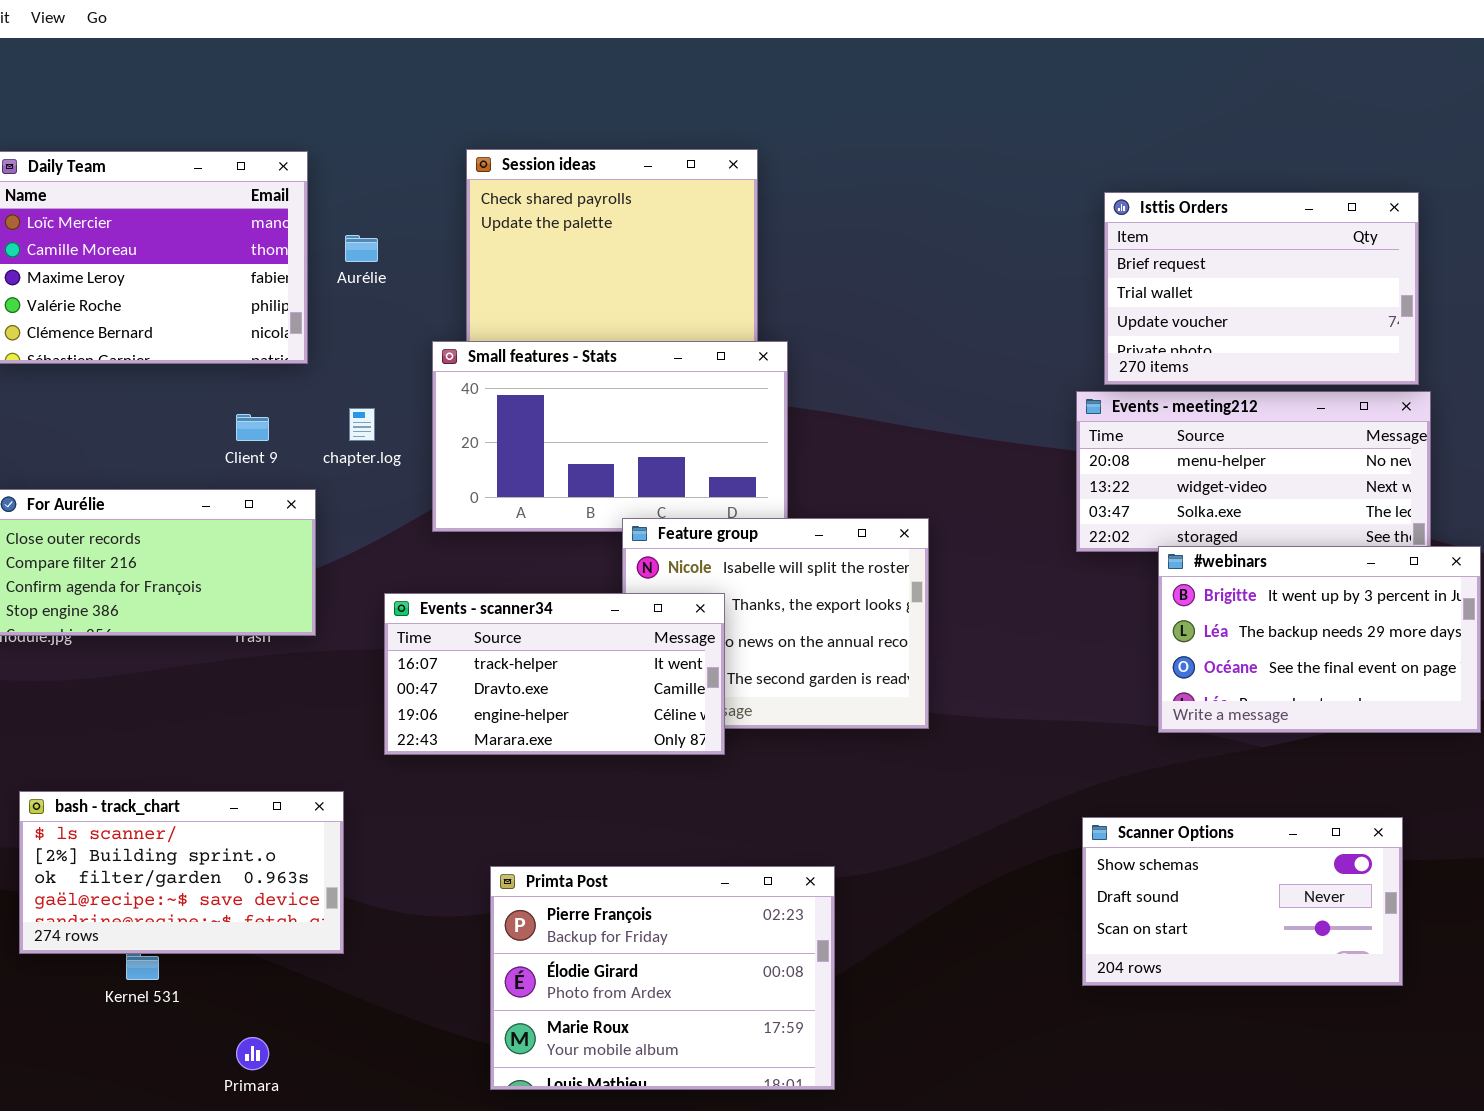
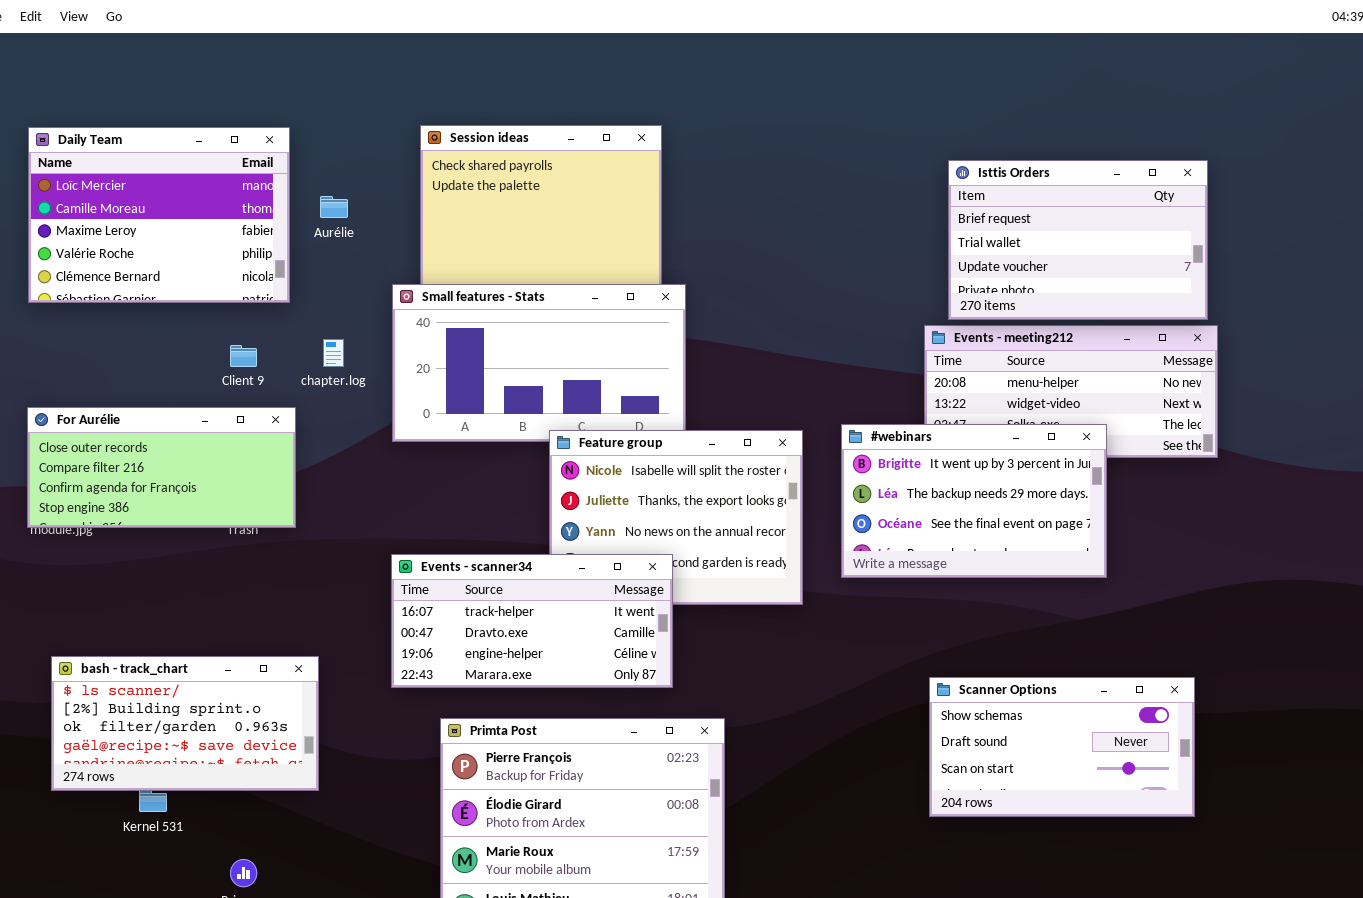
#webinars: [1158,546,1481,733] -> [841,424,1107,578], moved
Events - scanner34: [384,593,725,755] -> [391,554,673,688], moved

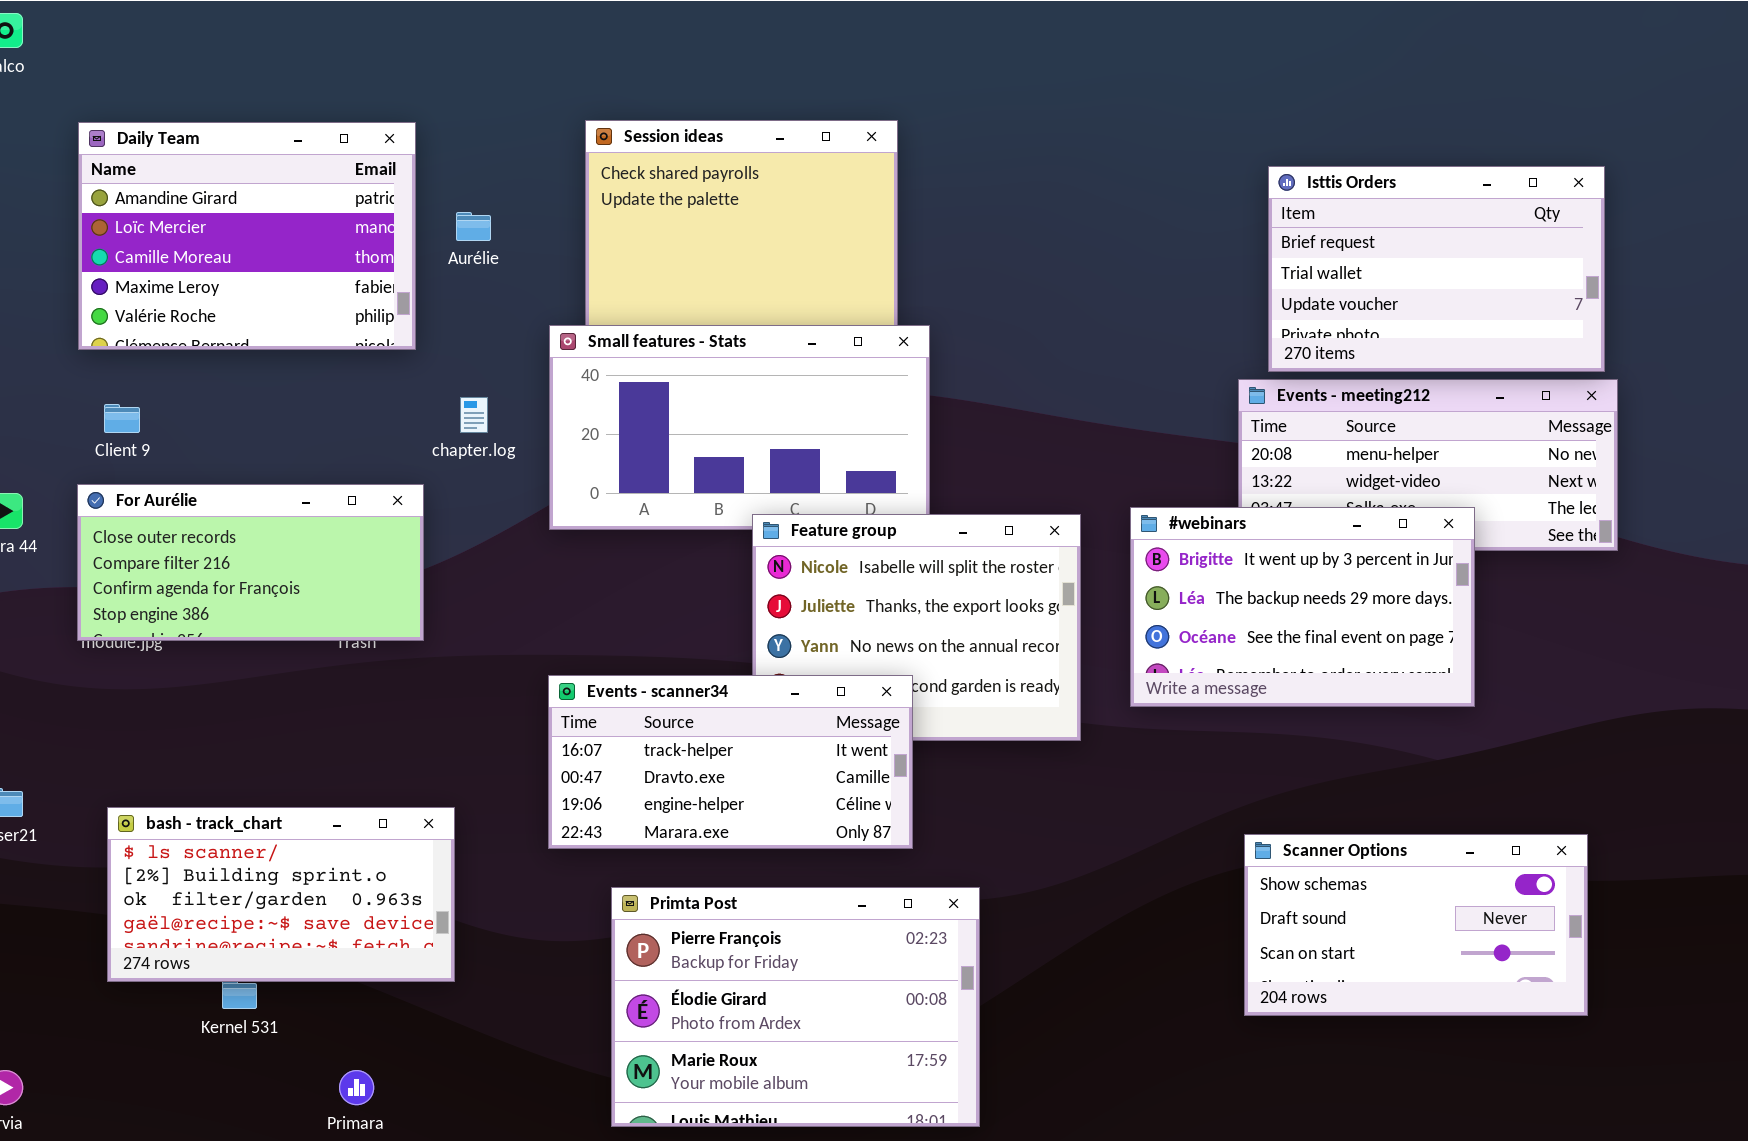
Daily Team: [28,127,290,303] -> [78,122,416,350], scrolled up 1 row
Client 9: [230,345,257,367] -> [104,404,140,433], moved

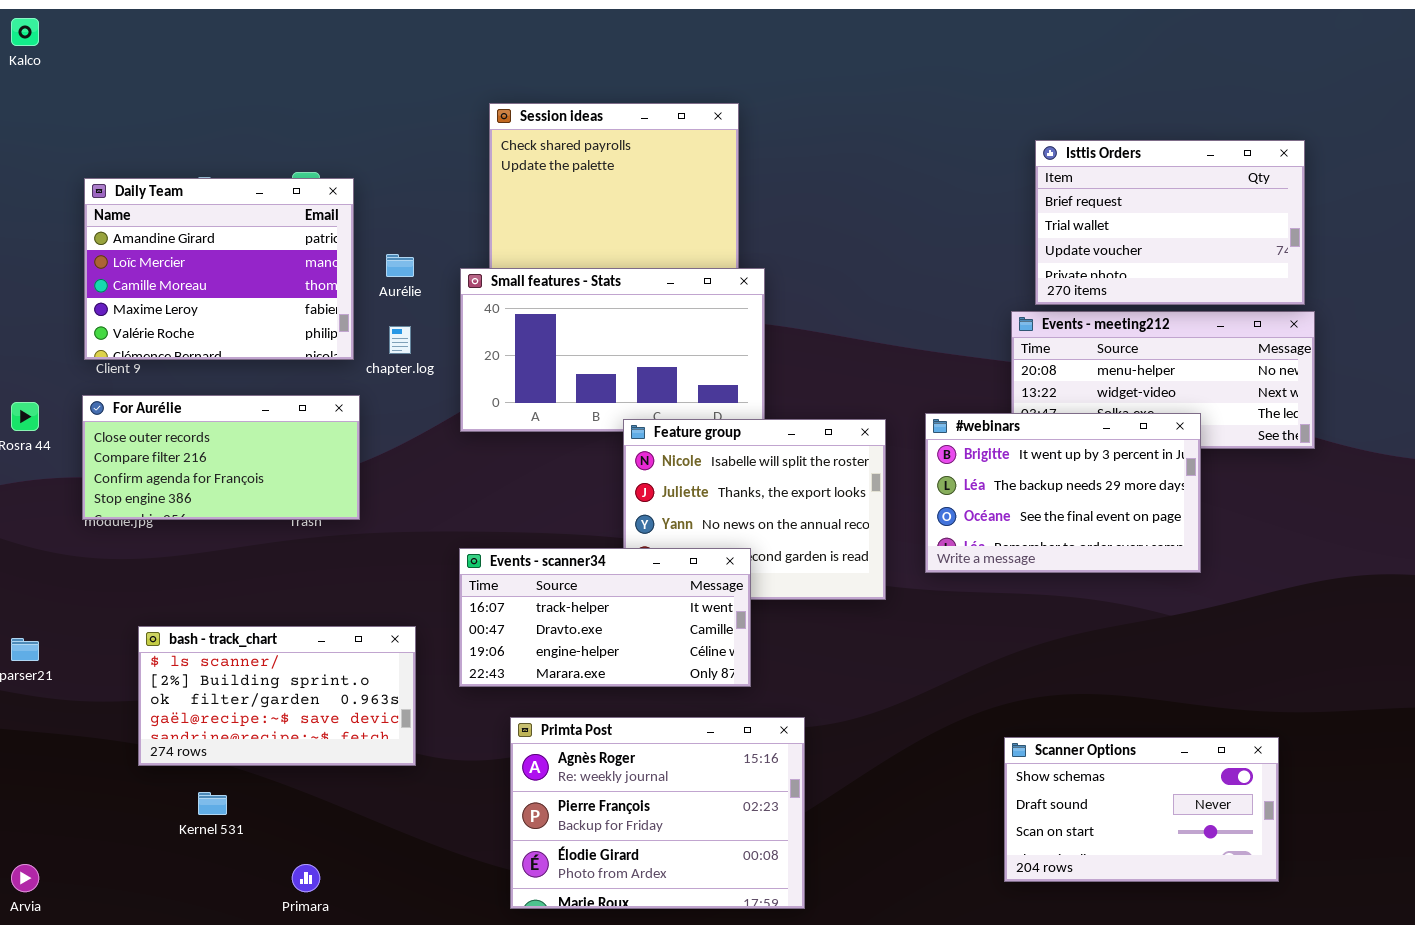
Daily Team: [78,122,416,350] -> [84,178,354,360], moved
Aurélie: [456,212,491,241] -> [386,254,414,277], moved
bash - track_chart: [107,807,455,982] -> [138,626,416,766], moved
Scanner Options: [1244,834,1588,1016] -> [1004,737,1279,882], moved
Primta Post: [611,887,980,1127] -> [510,717,805,909], scrolled up 1 row

